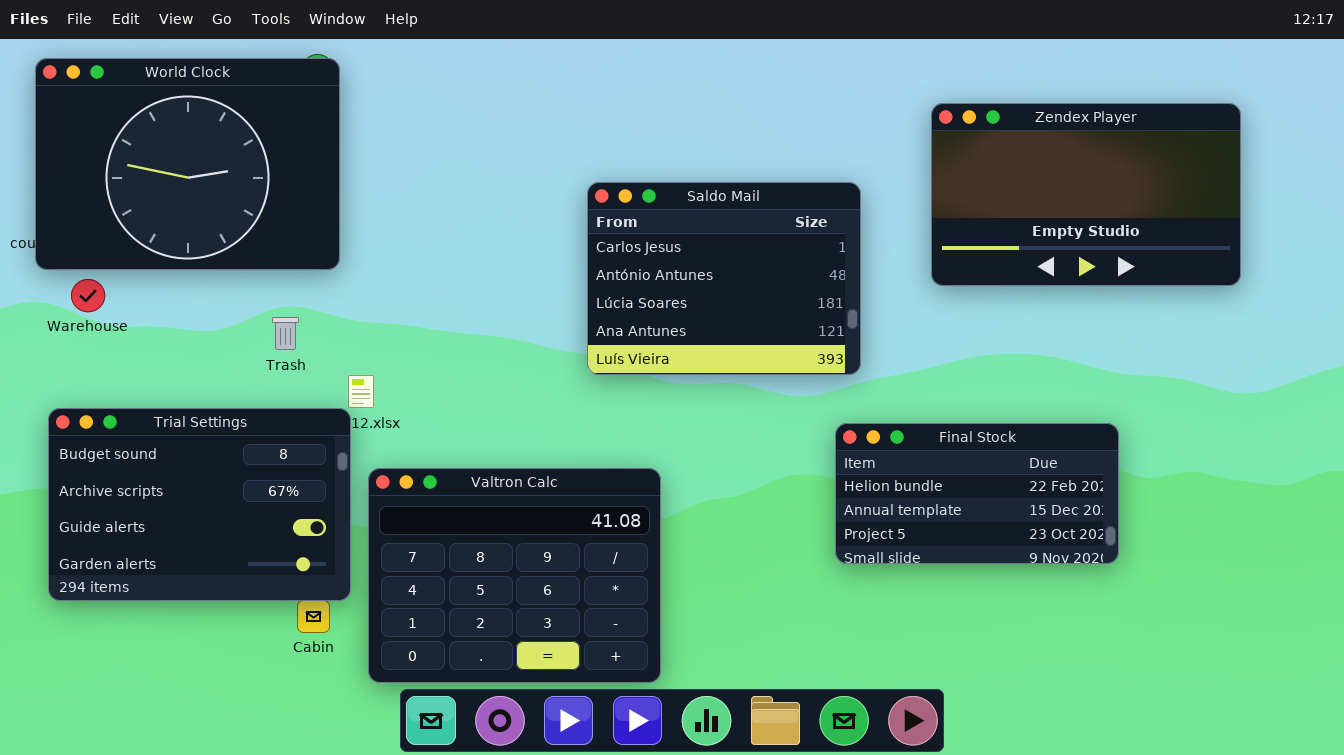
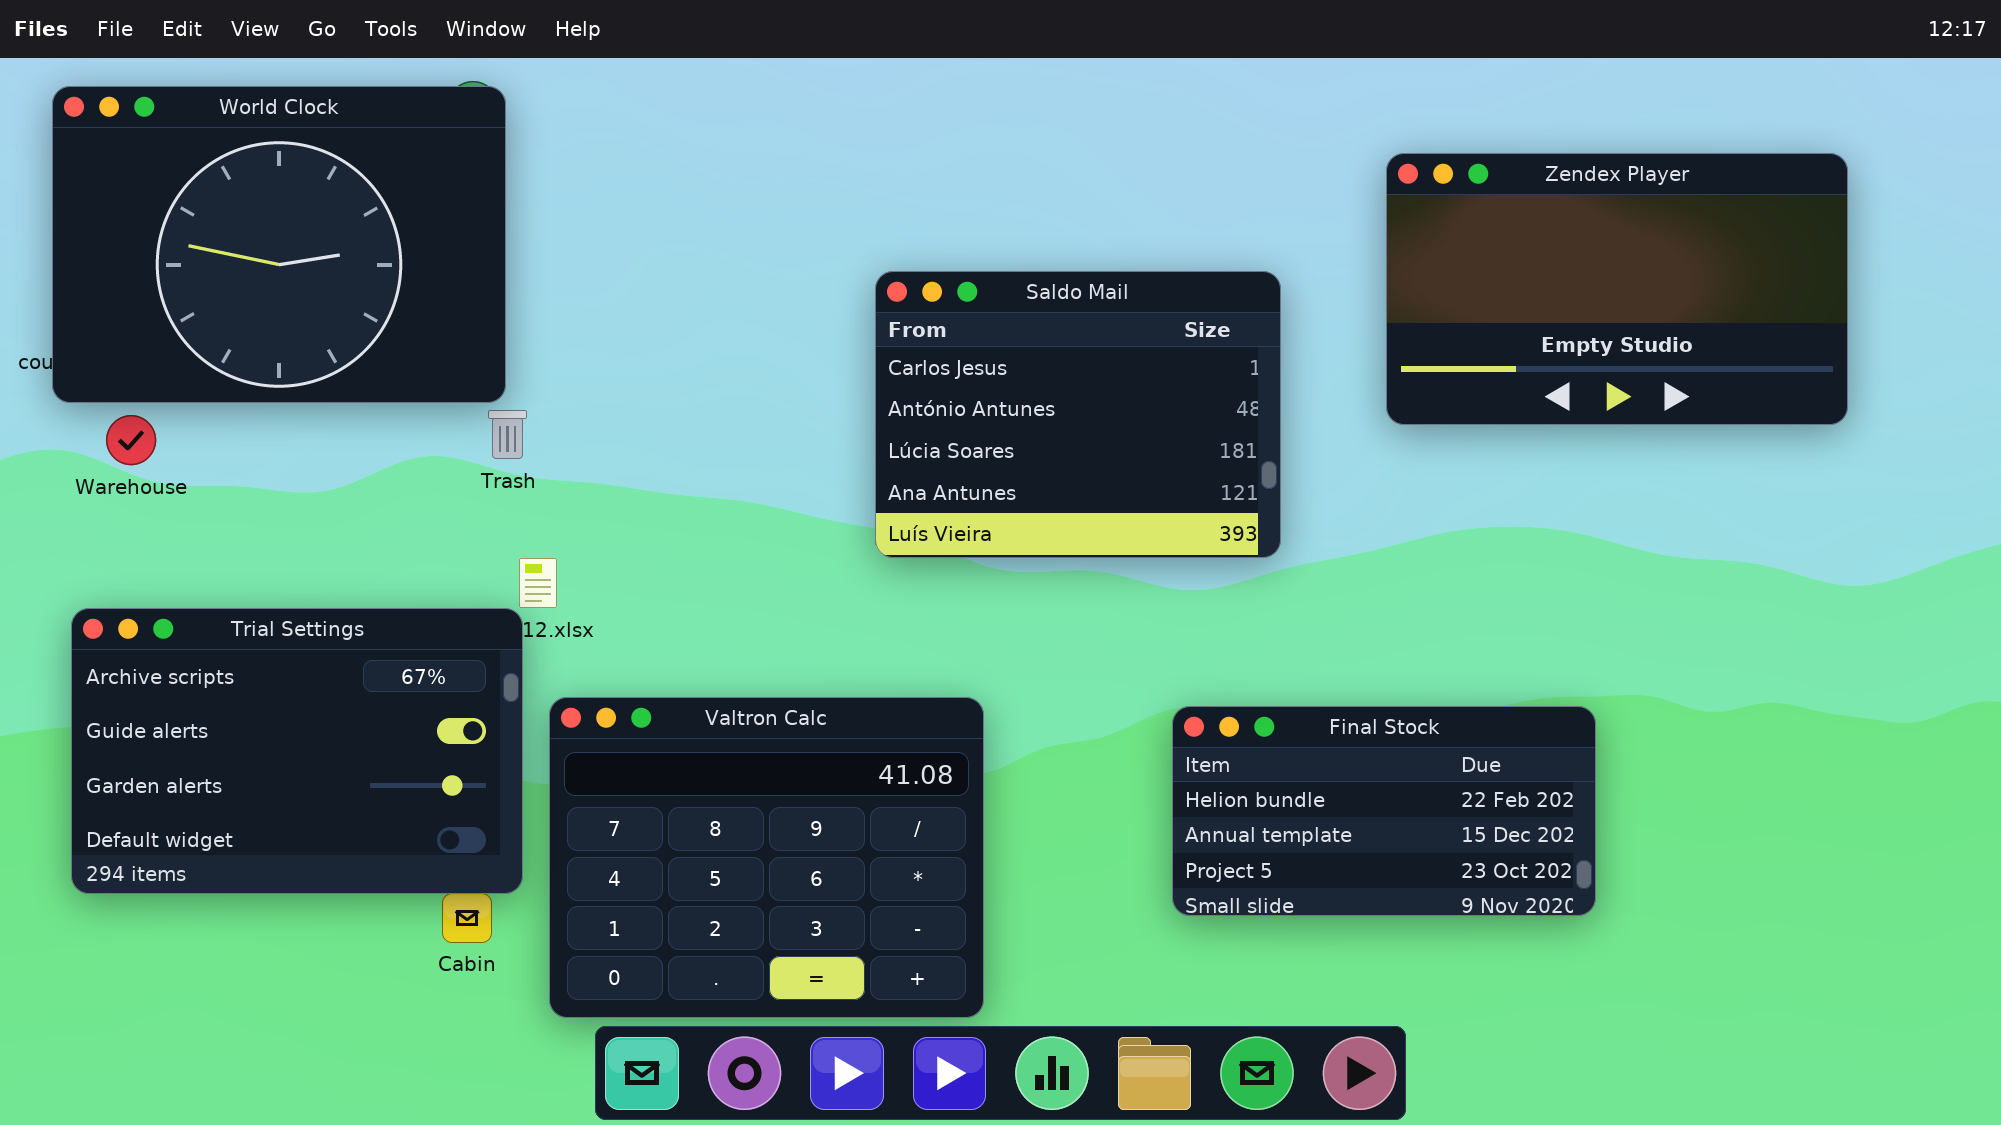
Trash: [272,317,299,350] -> [488,410,527,459], moved
Trial Settings: [48,408,351,601] -> [71,608,523,894], scrolled down 1 row
Final Stock: [835,423,1119,564] -> [1172,706,1596,916], moved

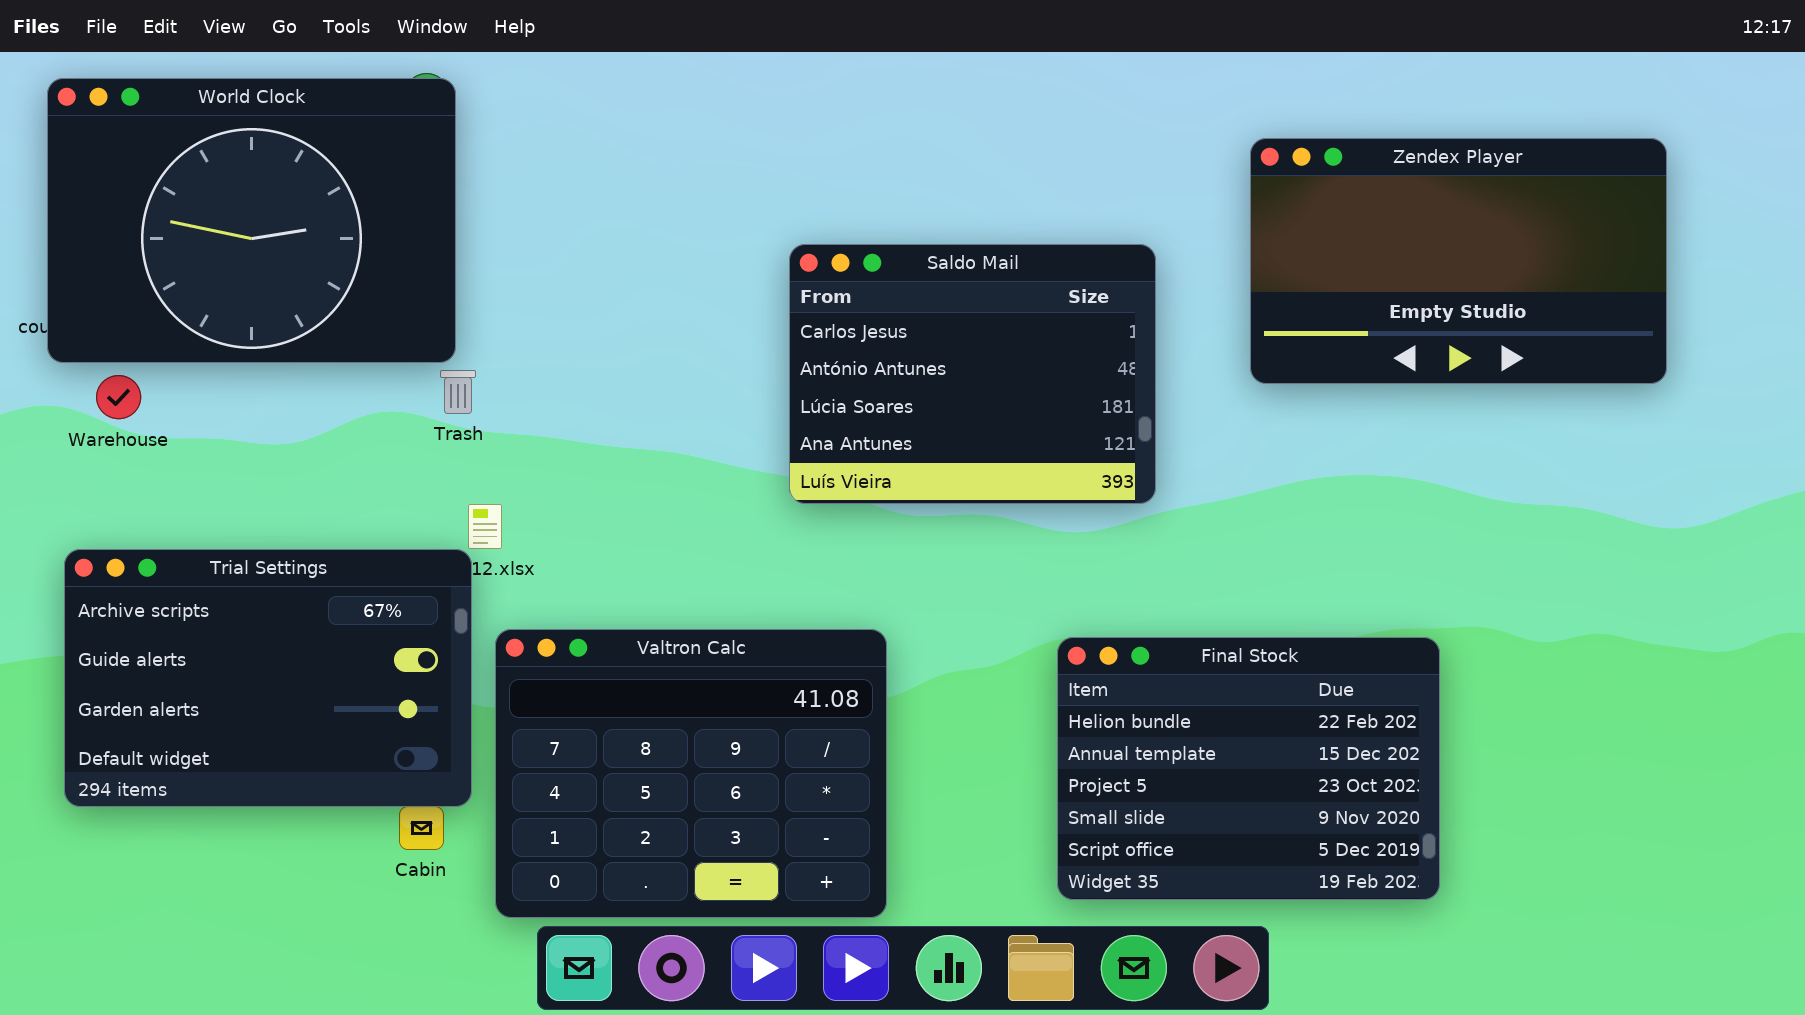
Final Stock: [1172,706,1596,916] -> [1057,637,1440,900], resized

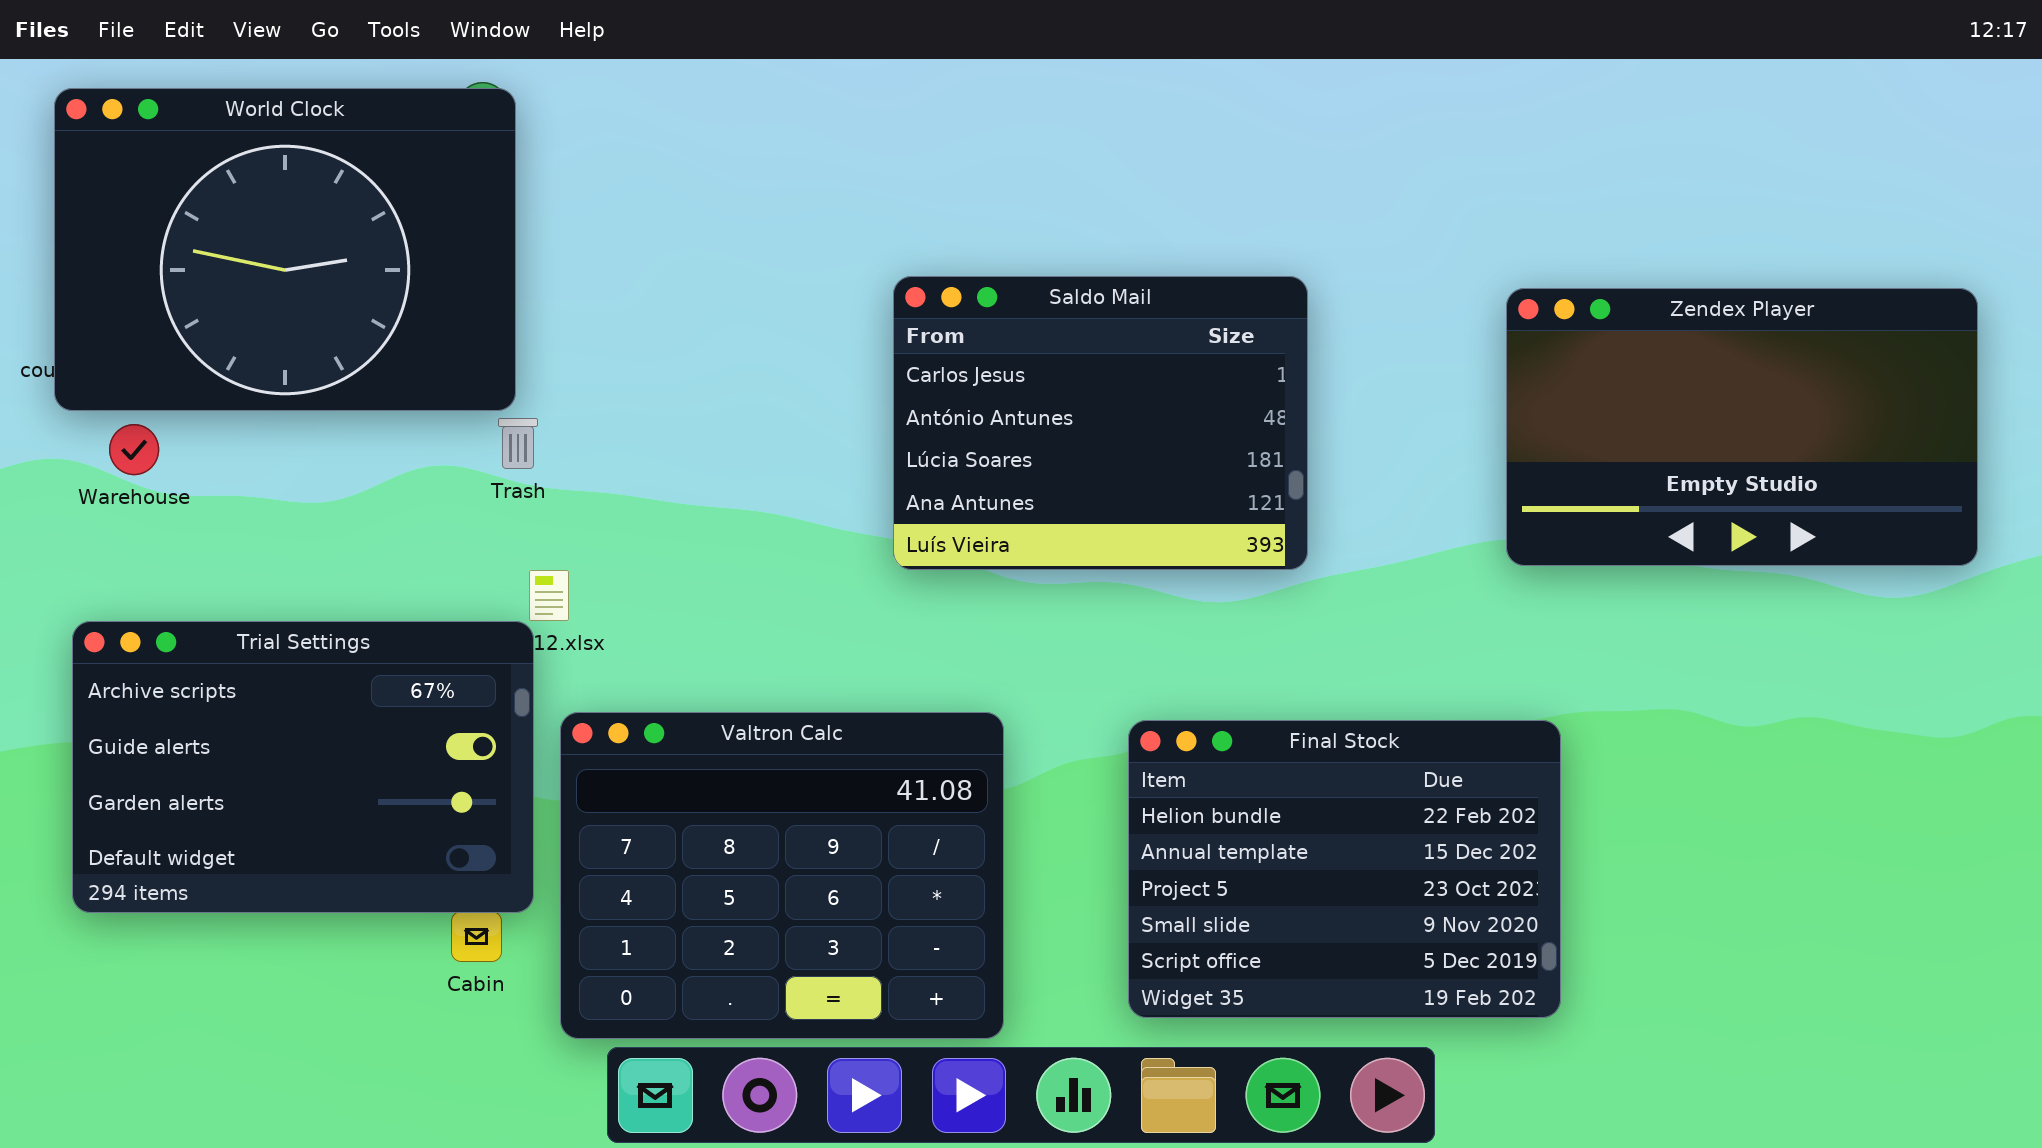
Zendex Player: [1250,138,1667,384] -> [1506,288,1978,566], moved
Final Stock: [1057,637,1440,900] -> [1128,720,1561,1018], moved

